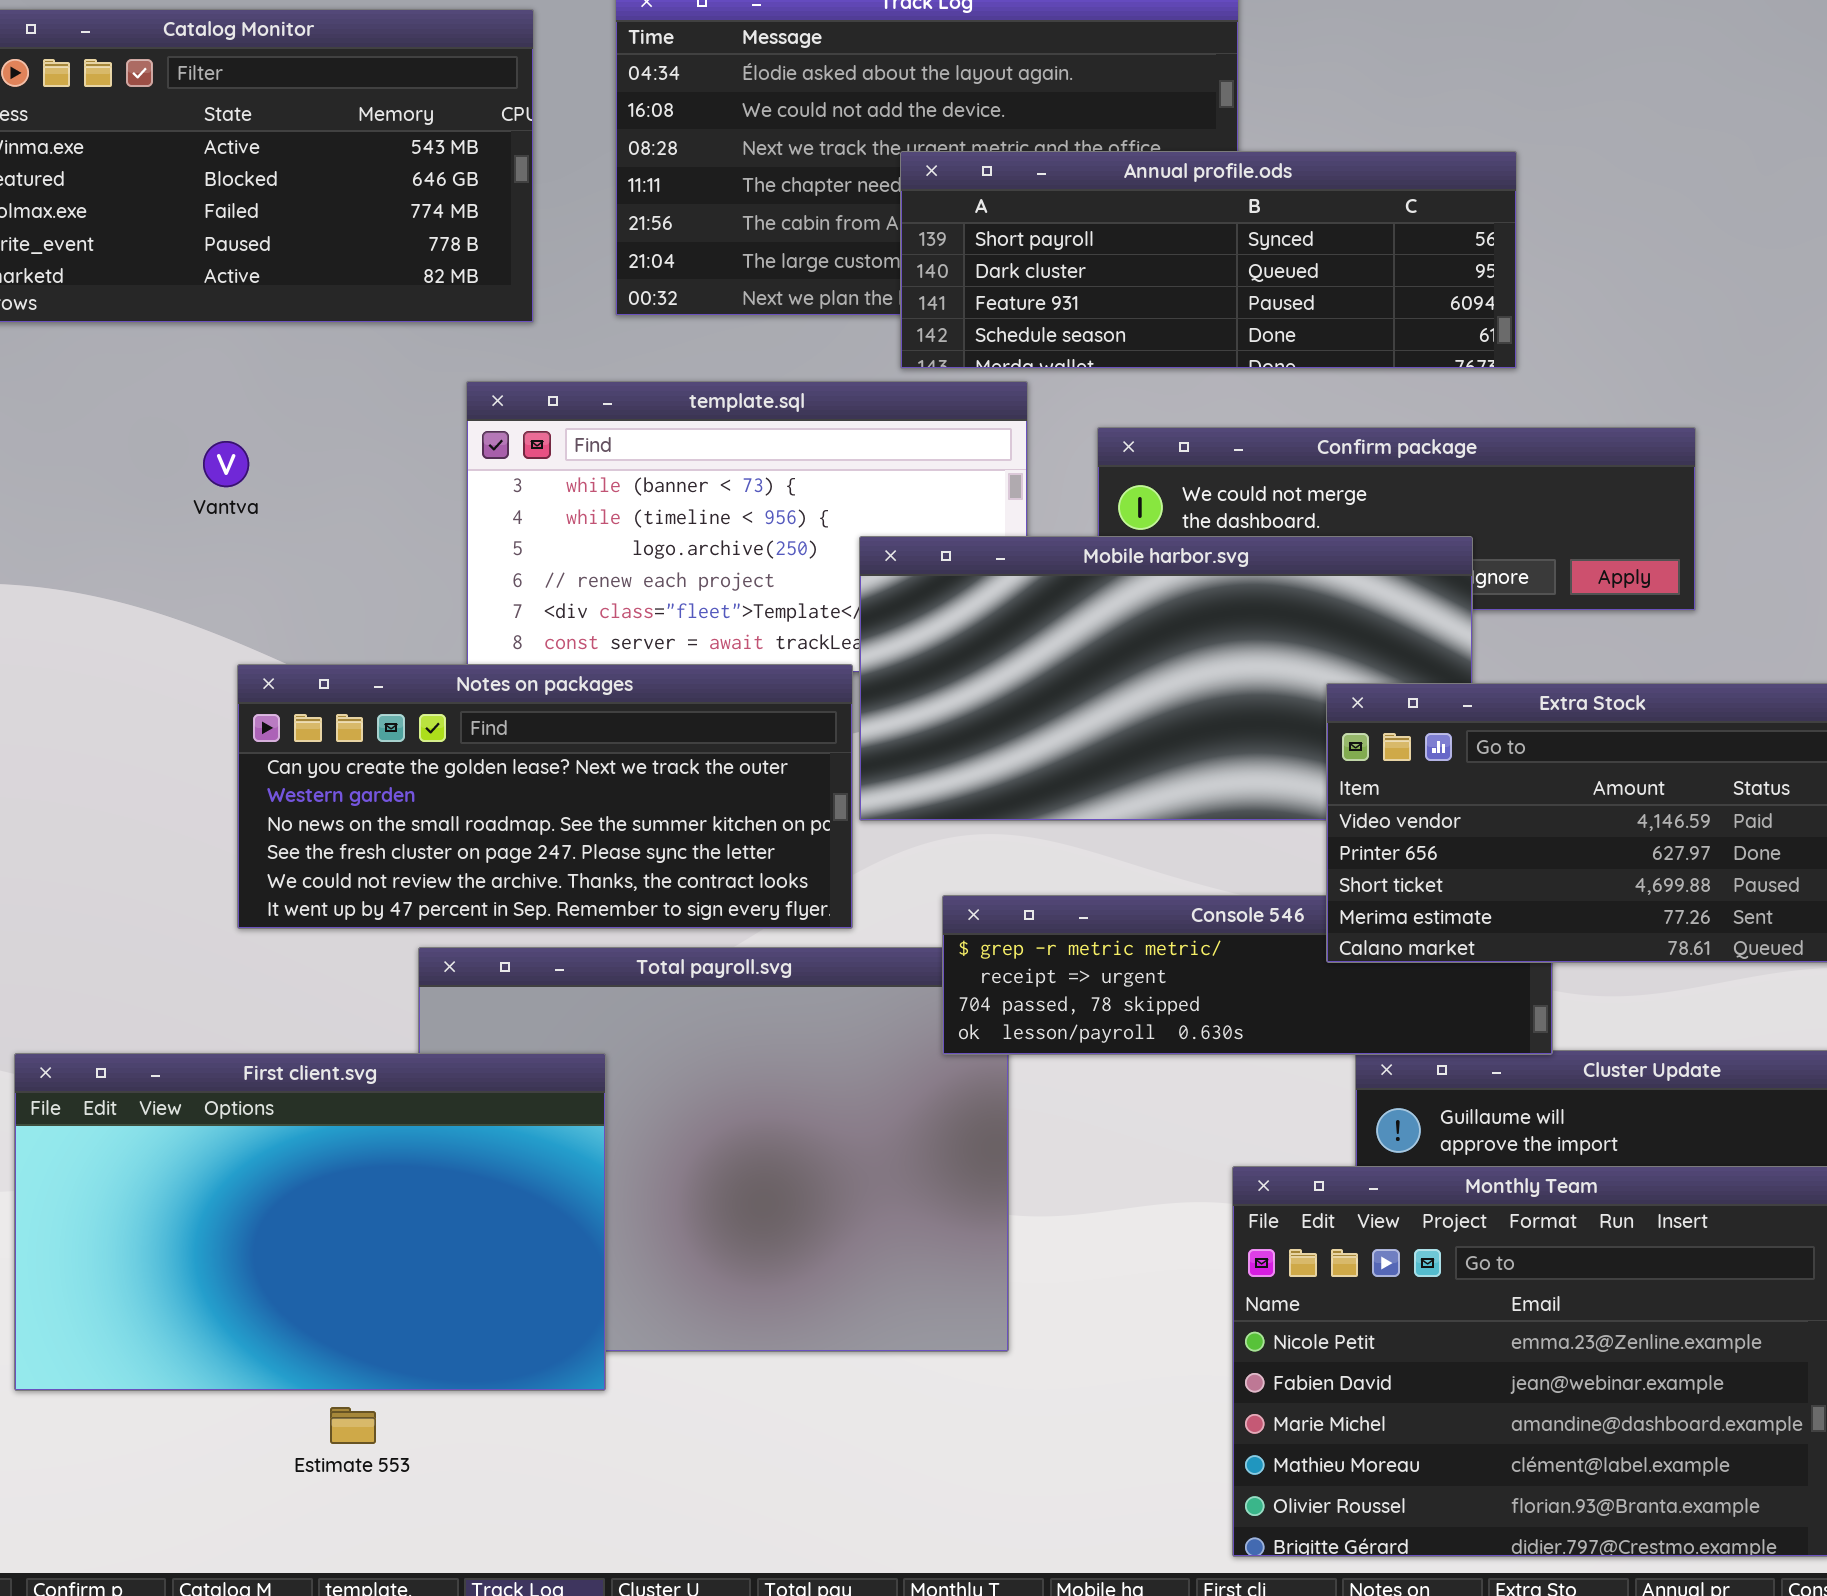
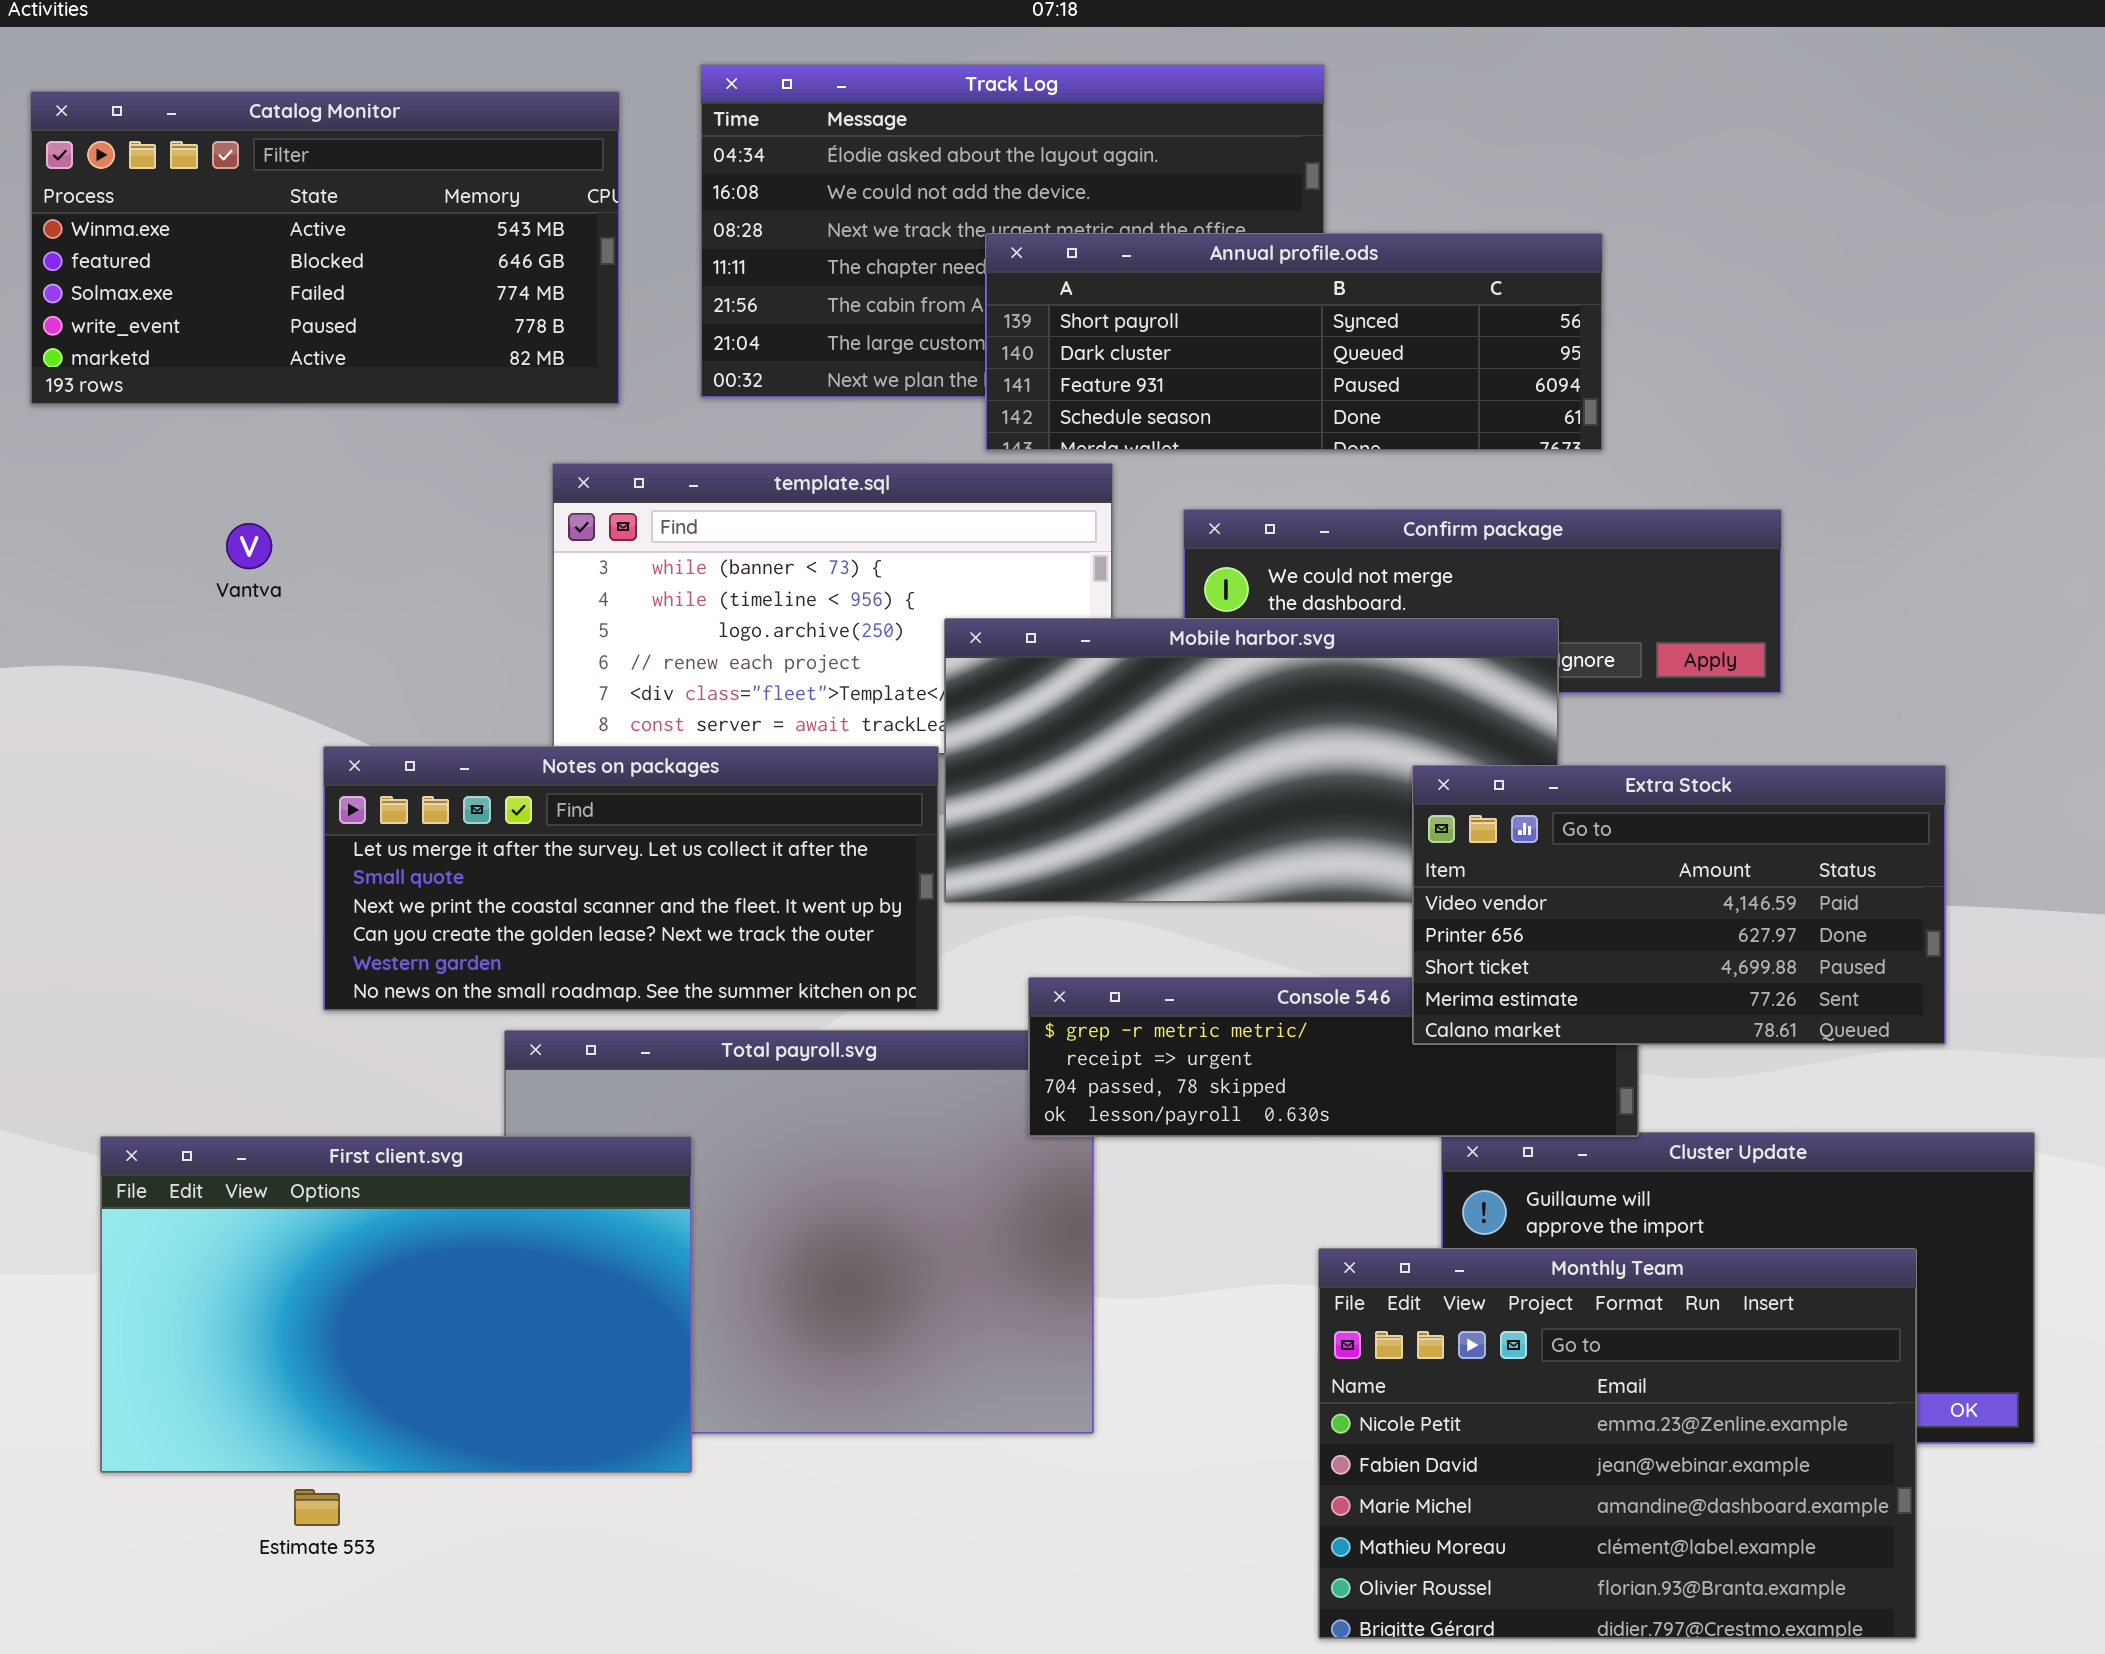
Vantva: [203,441,249,487] -> [226,523,272,569], moved
Notes on packages: [237,664,853,929] -> [323,746,939,1011], scrolled up 3 rows
Estimate 553: [330,1407,376,1444] -> [294,1489,340,1526], moved

